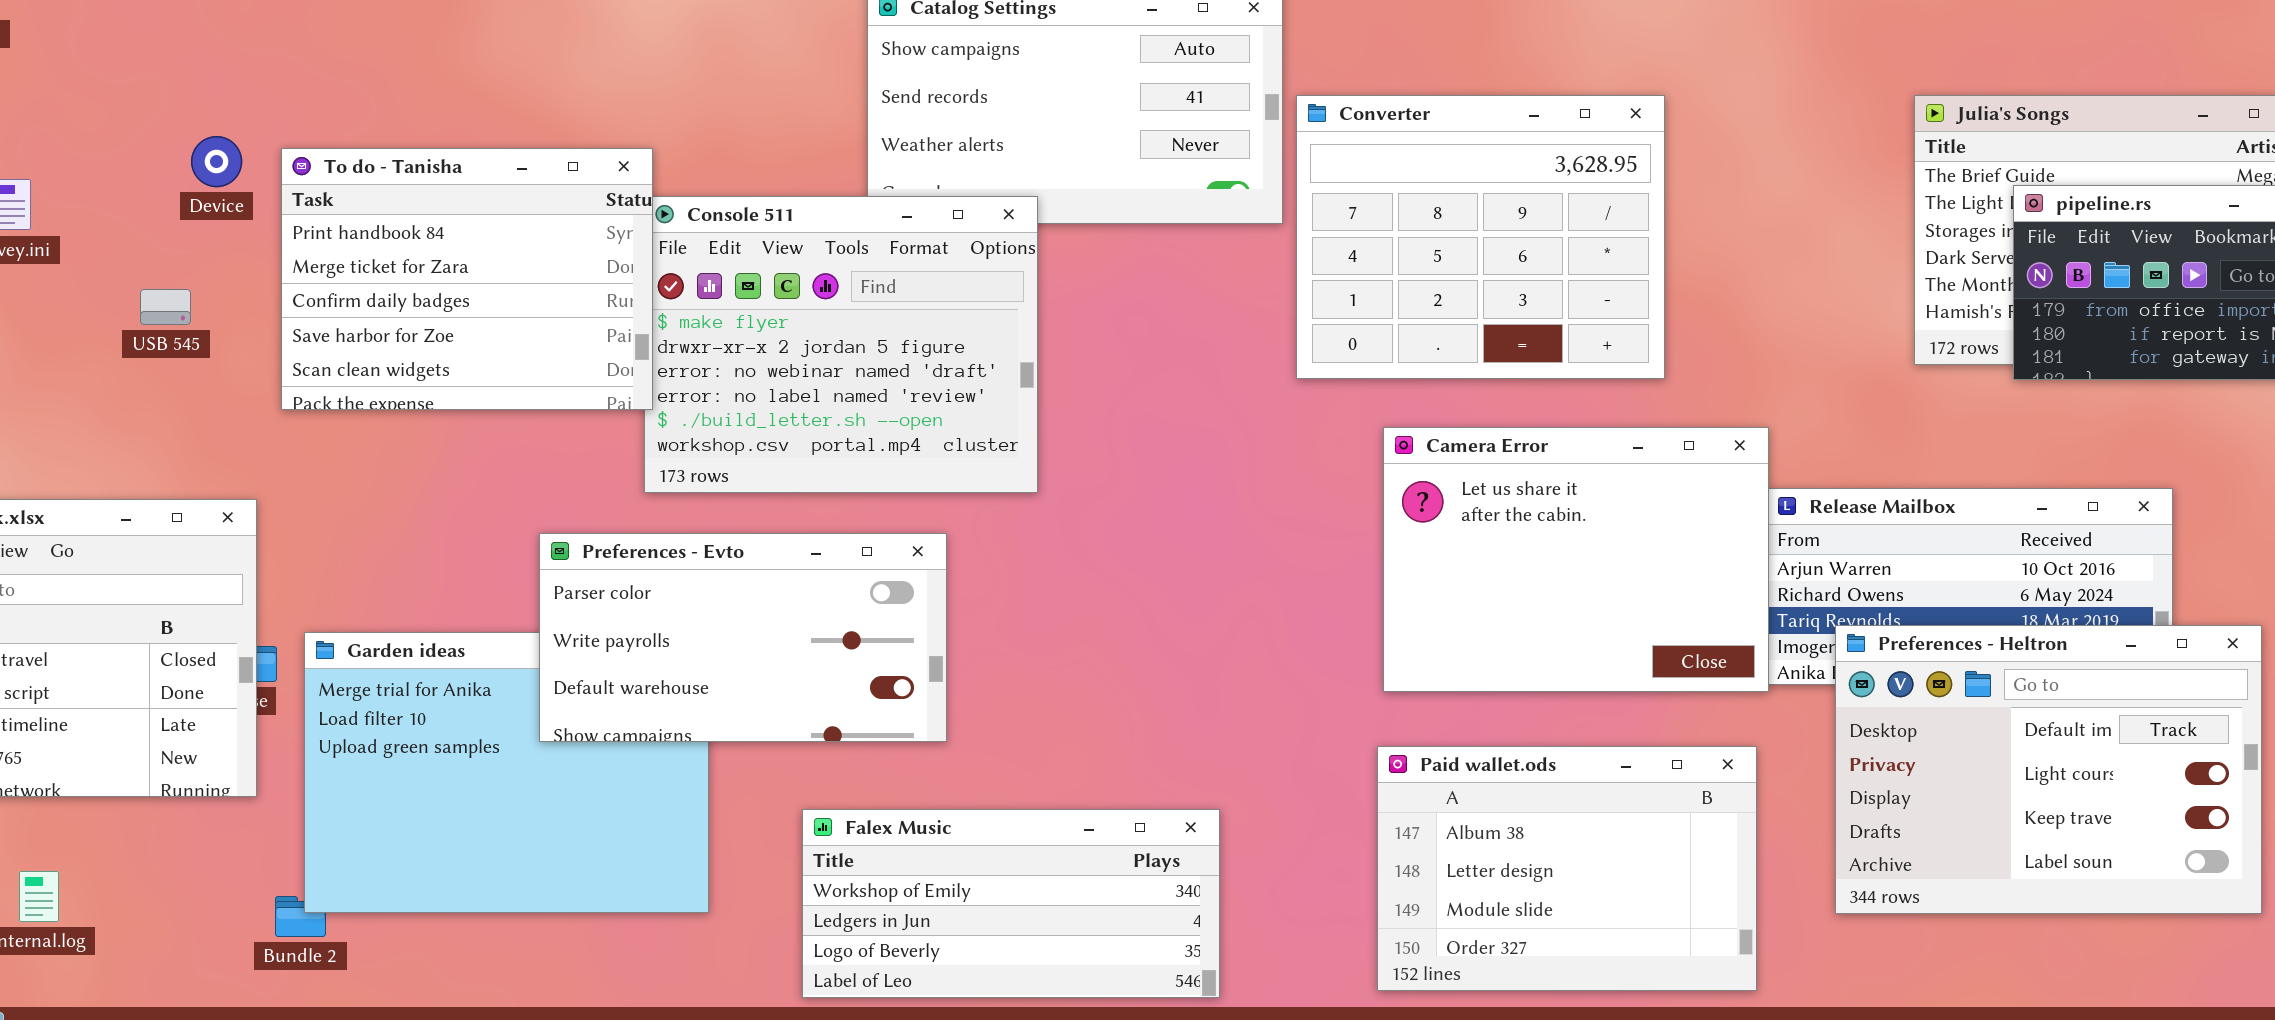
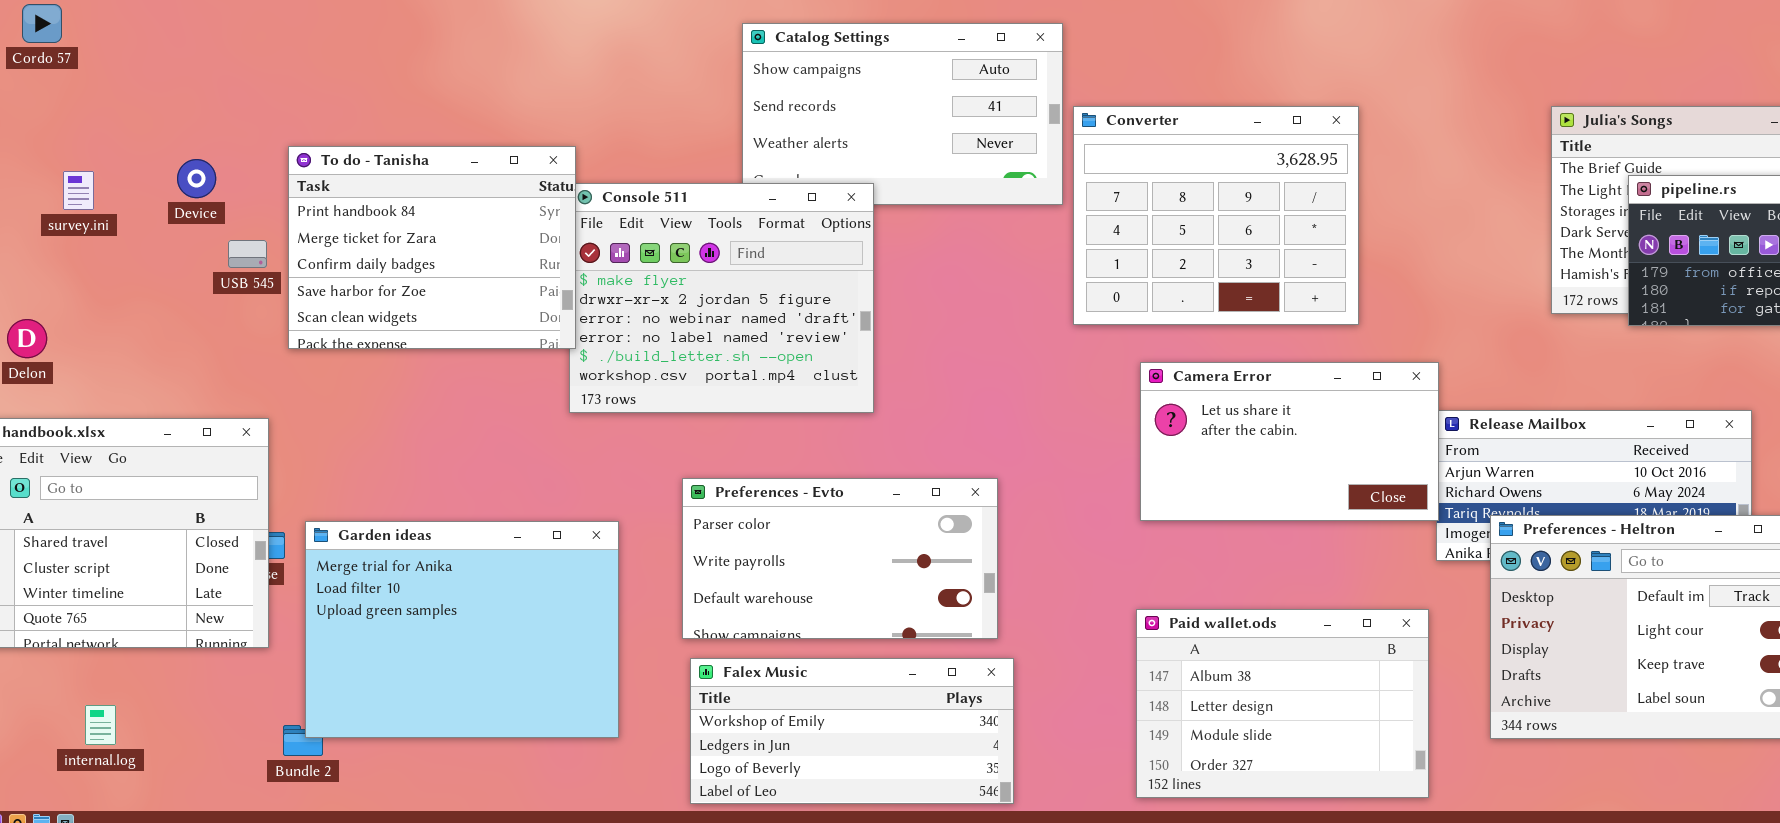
Device: [191,136,242,187] -> [177,159,216,198], moved
USB 545: [140,289,191,325] -> [228,240,267,268], moved
Camera Error: [1383,427,1769,692] -> [1140,362,1439,521], resized
Preferences - Evto: [539,533,947,742] -> [682,478,998,639], moved

